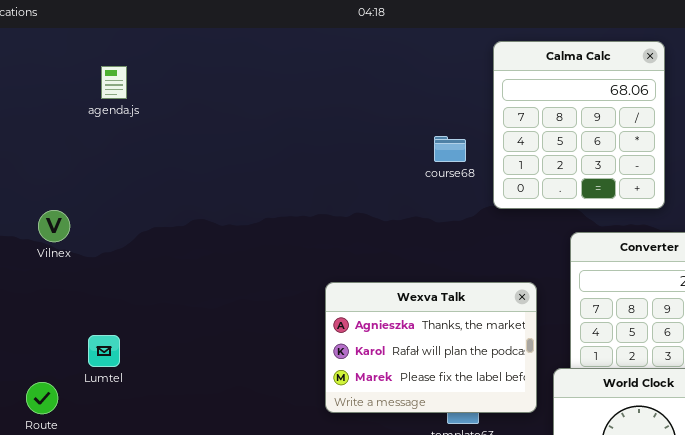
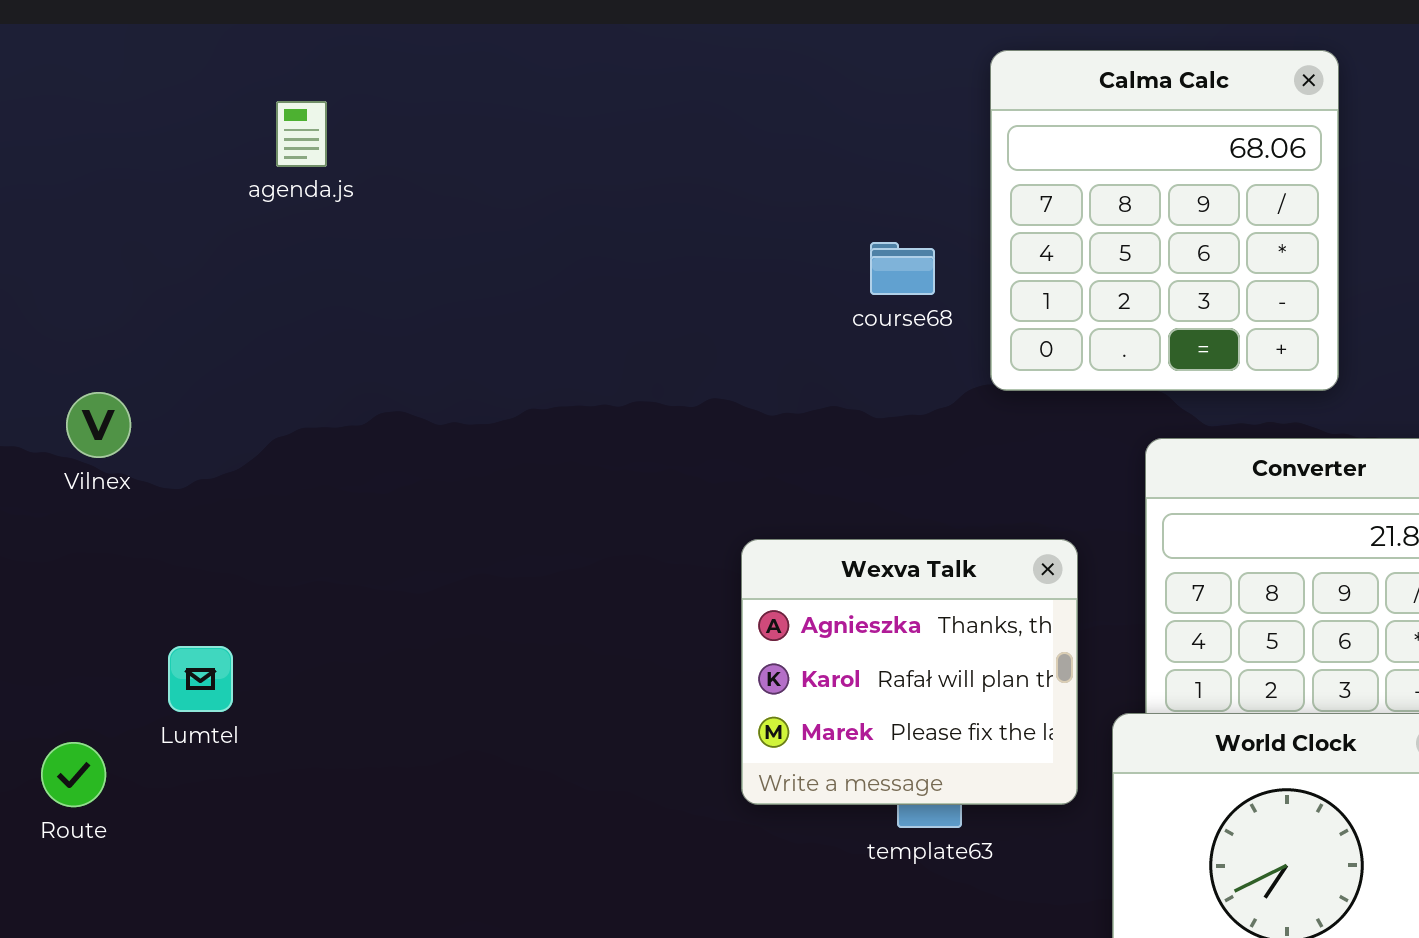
agenda.js: [101,66,127,99] -> [276,101,327,167], moved
Wexva Talk: [325,282,537,413] -> [741,539,1078,805], resized

